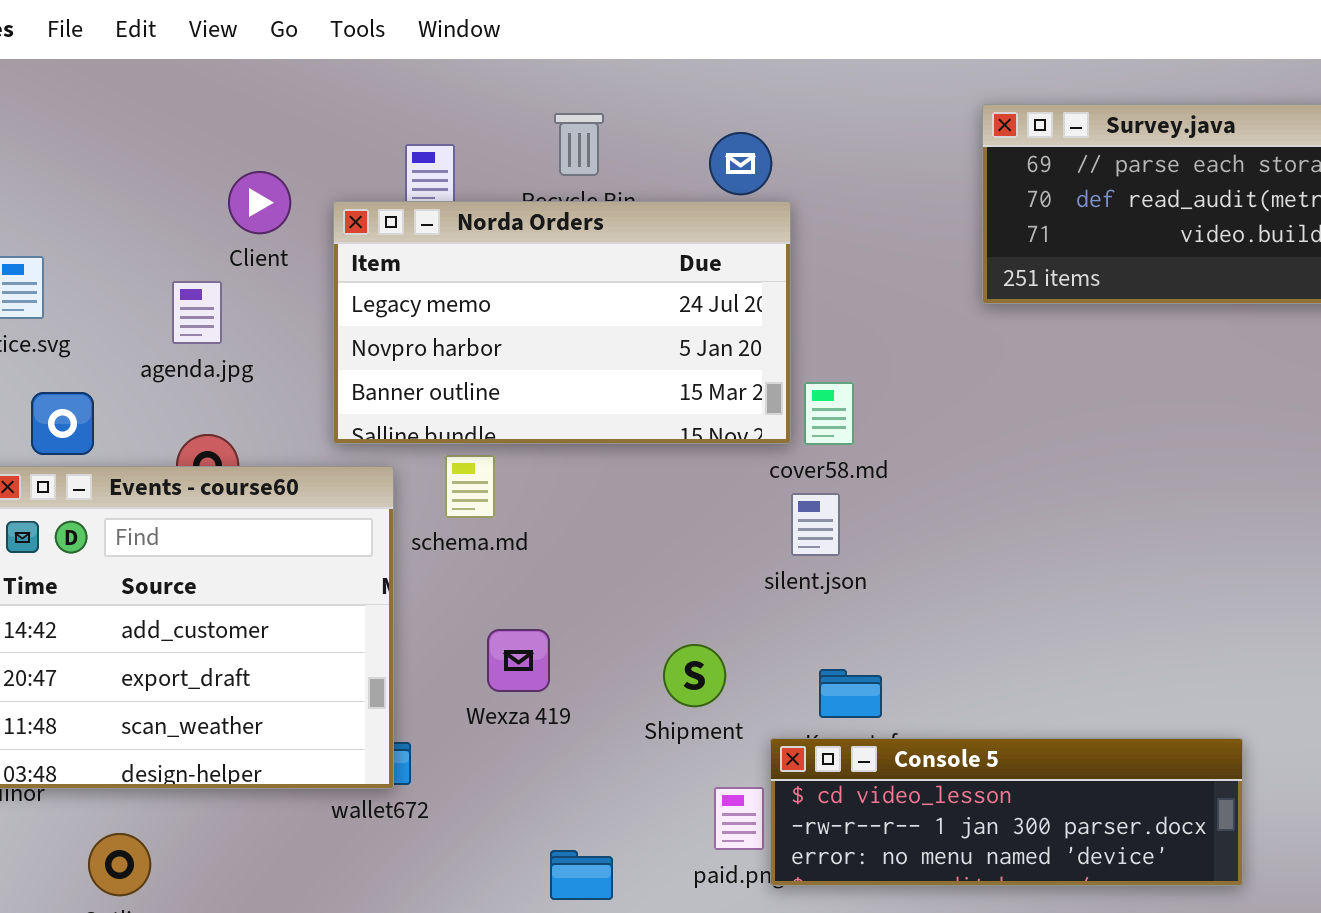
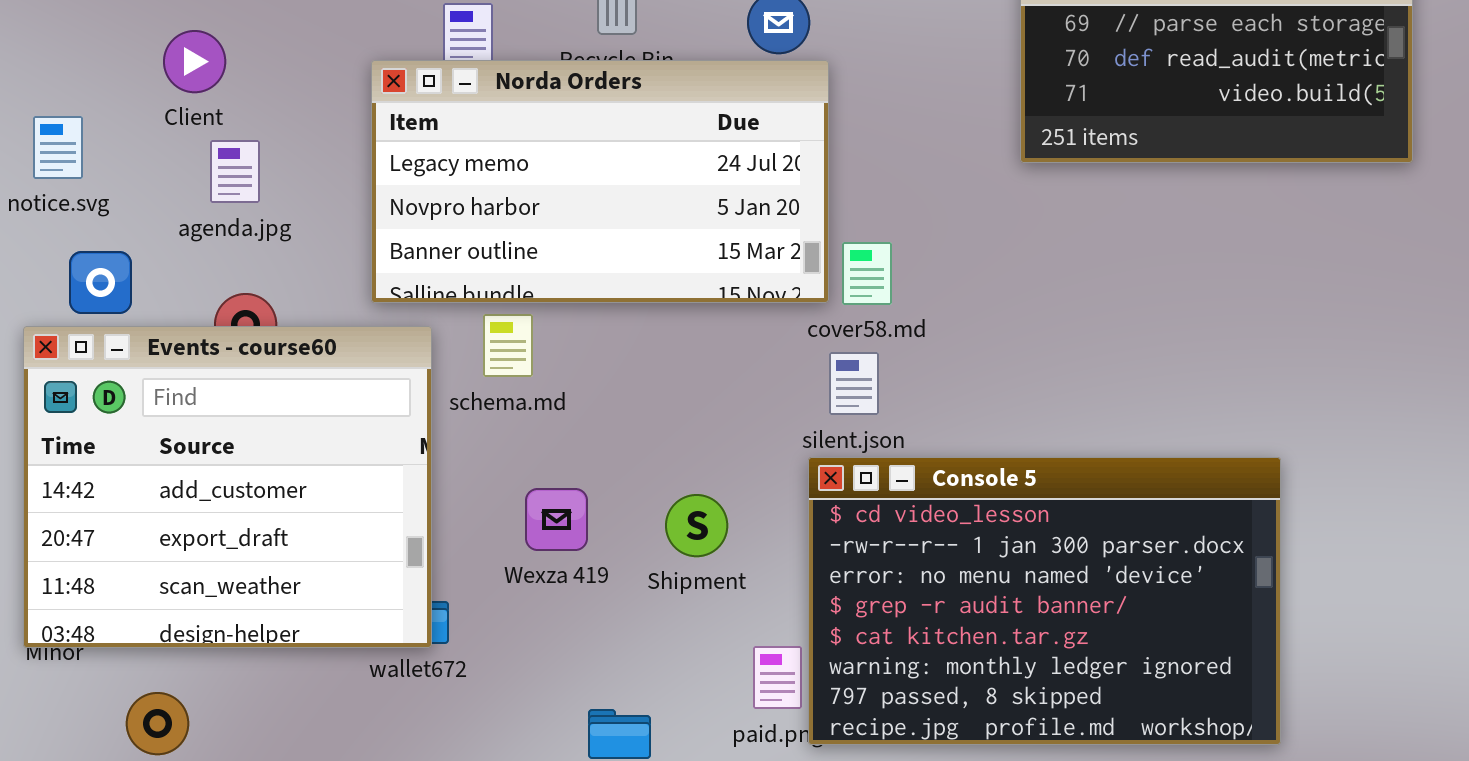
Client: [228,171,291,234] -> [163,30,226,93], moved
Shipment: [663,644,726,707] -> [665,494,728,557], moved
Console 5: [770,738,1243,886] -> [808,457,1281,745], resized

